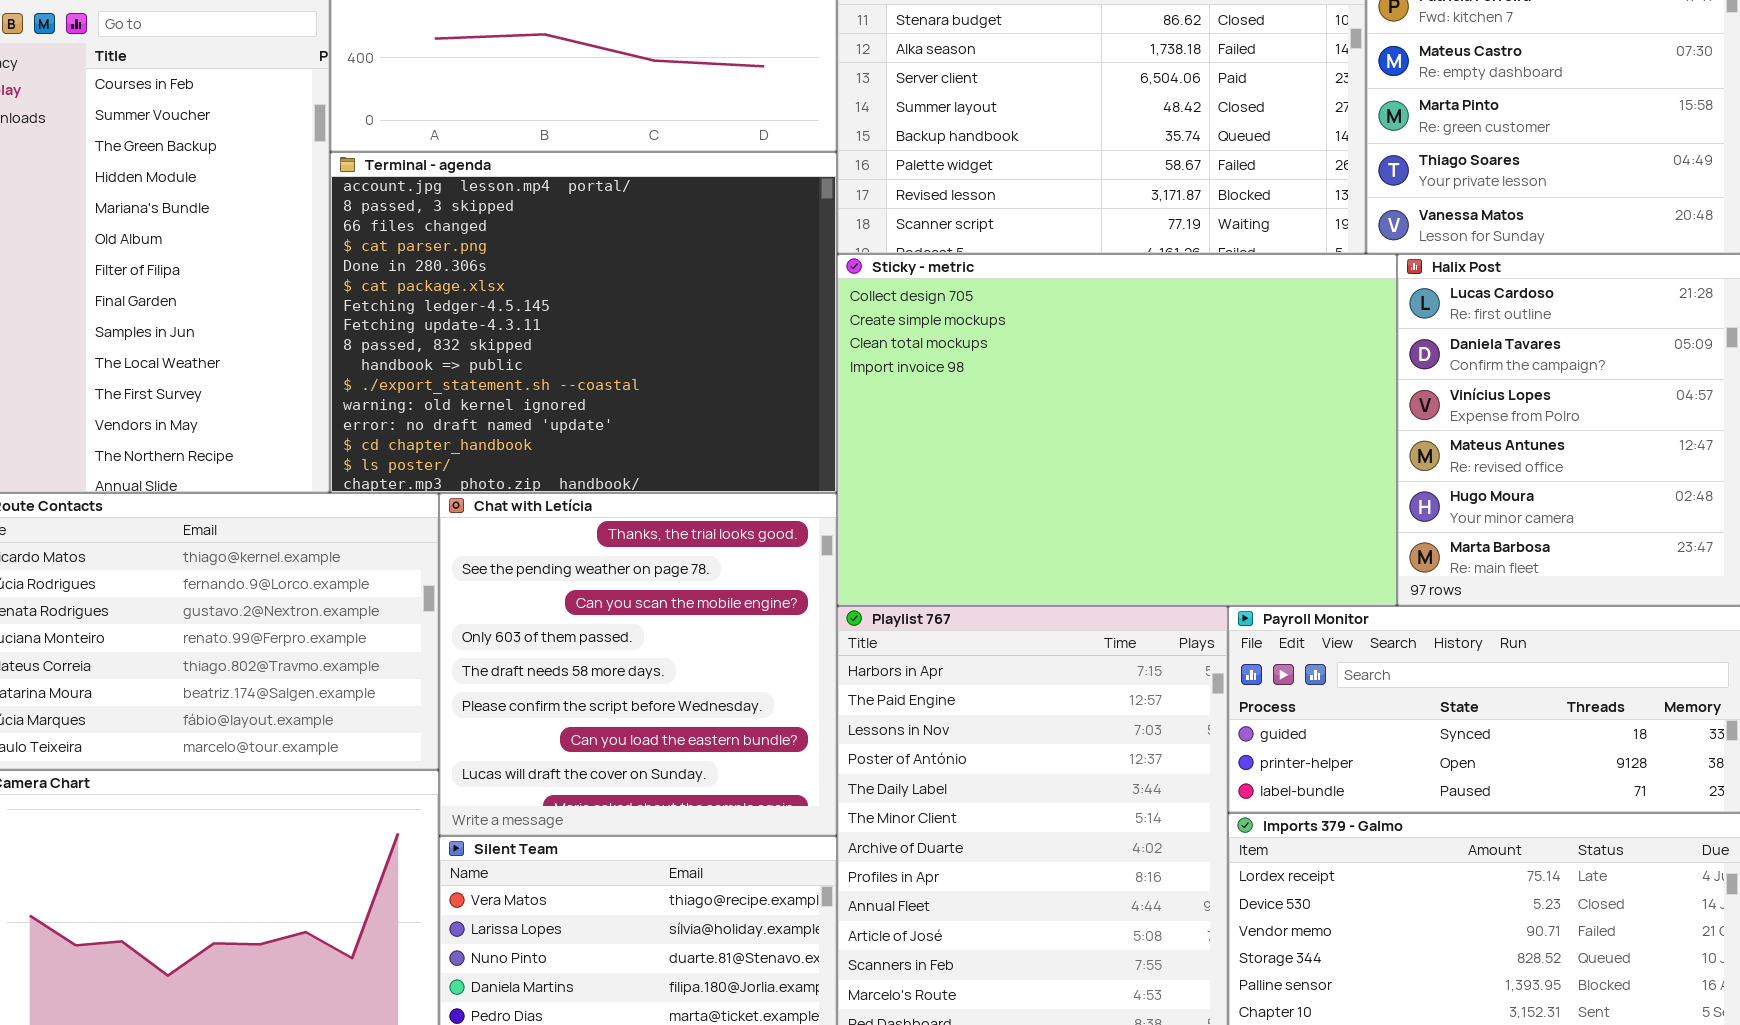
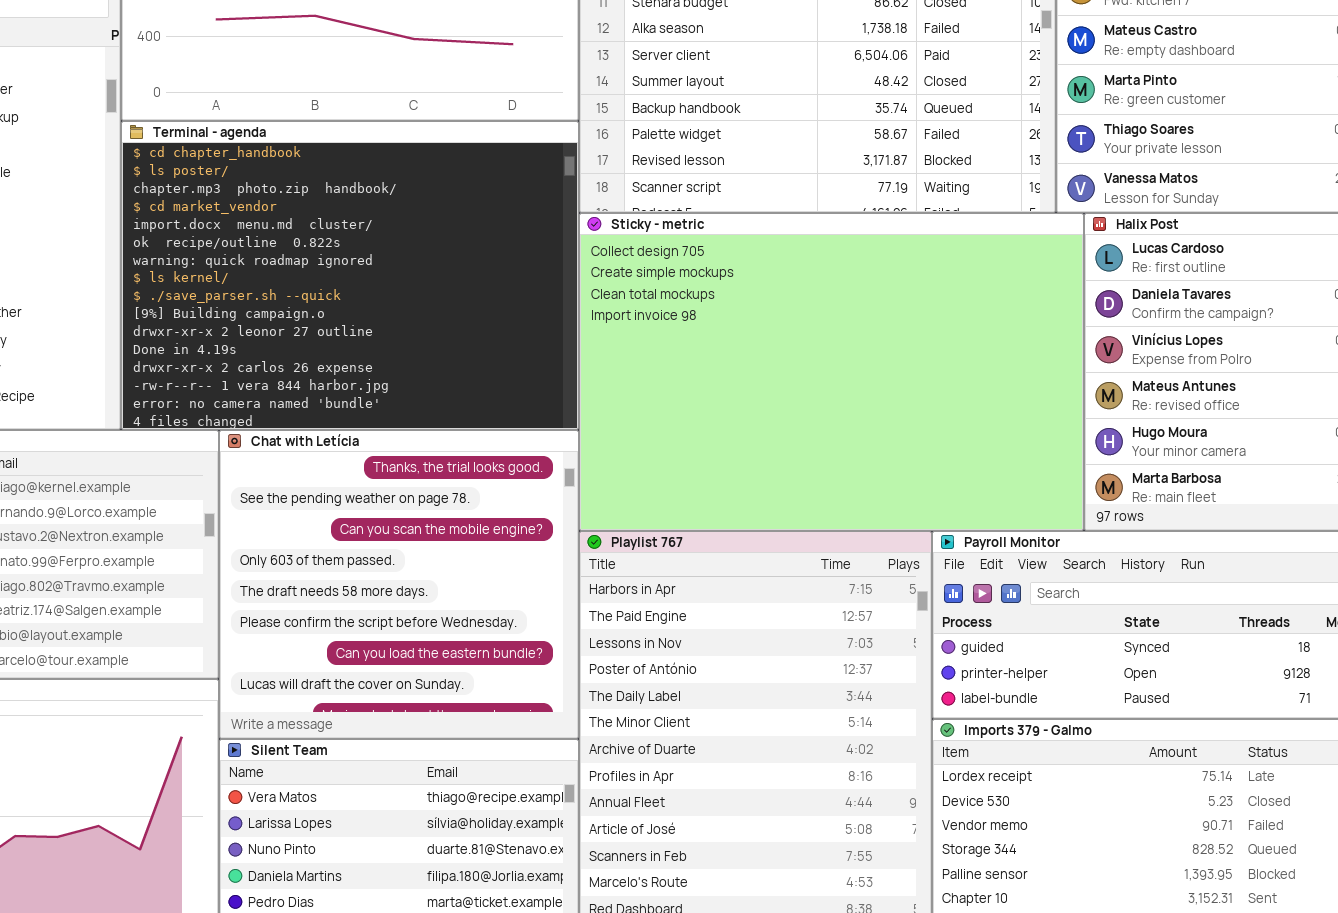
Terminal - agenda: [330,152,837,493] -> [121,121,579,430], scrolled down 13 rows

